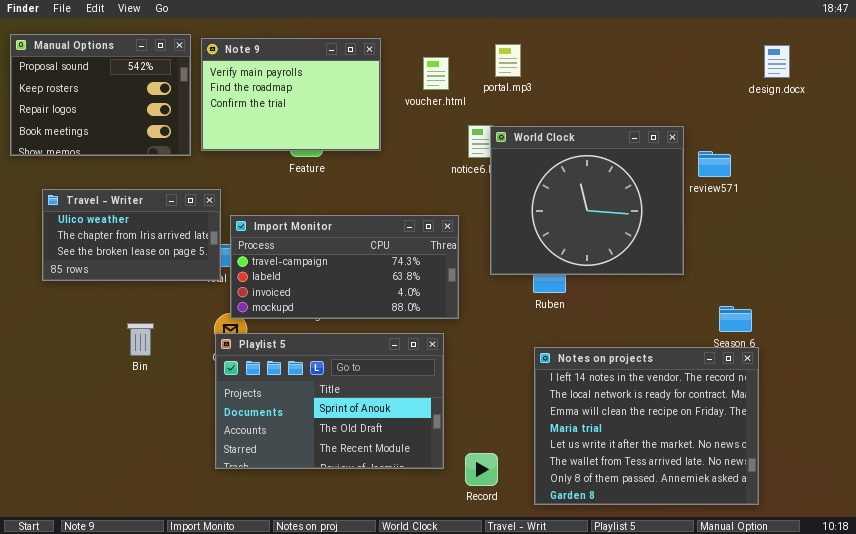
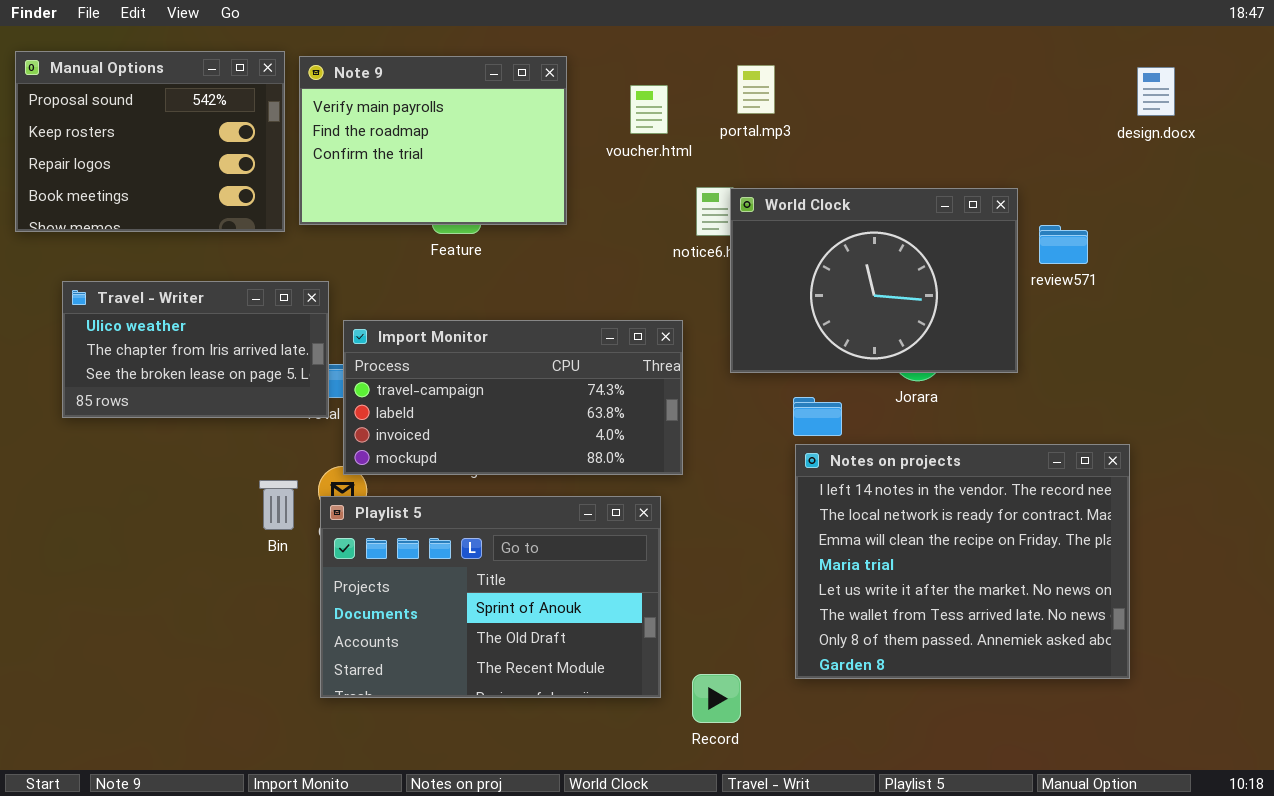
World Clock: [490,126,684,275] -> [730,188,1018,373], resized
Bin: [127,323,154,356] -> [259,480,298,530], moved
Notes on projects: [534,347,759,505] -> [795,444,1130,679], moved

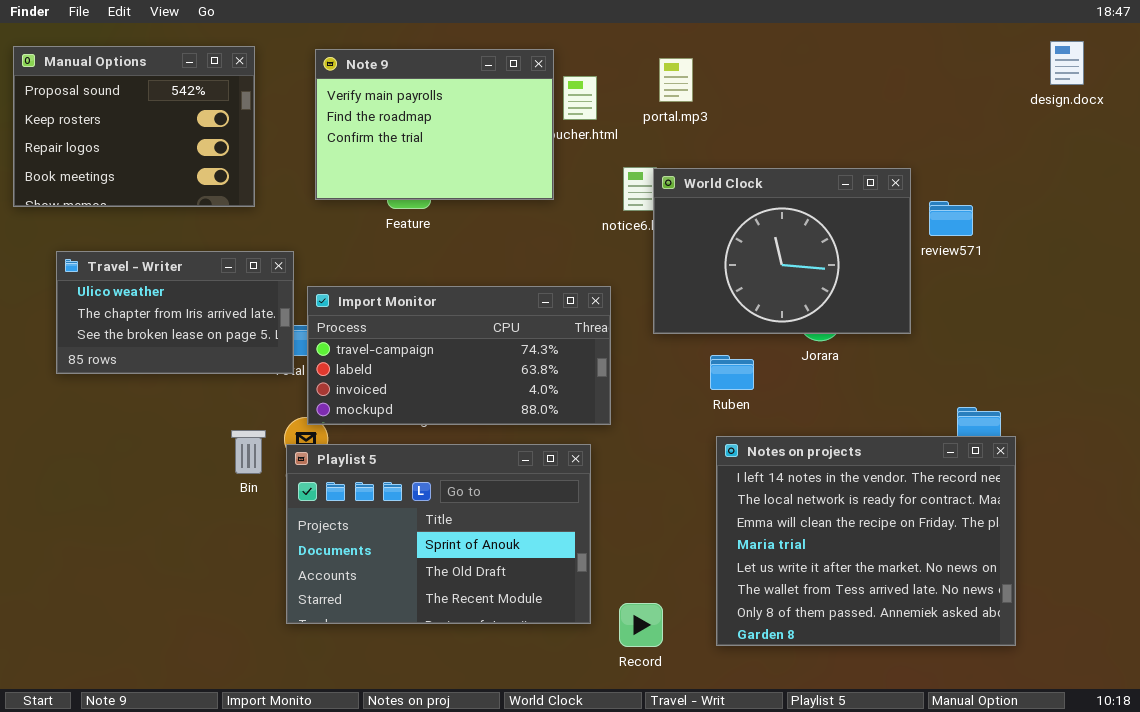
Note 9: [299,56,567,225] -> [315,49,554,200], moved
design.docx: [1137,67,1175,116] -> [1050,41,1084,85], moved
Notes on projects: [795,444,1130,679] -> [716,436,1016,646], moved

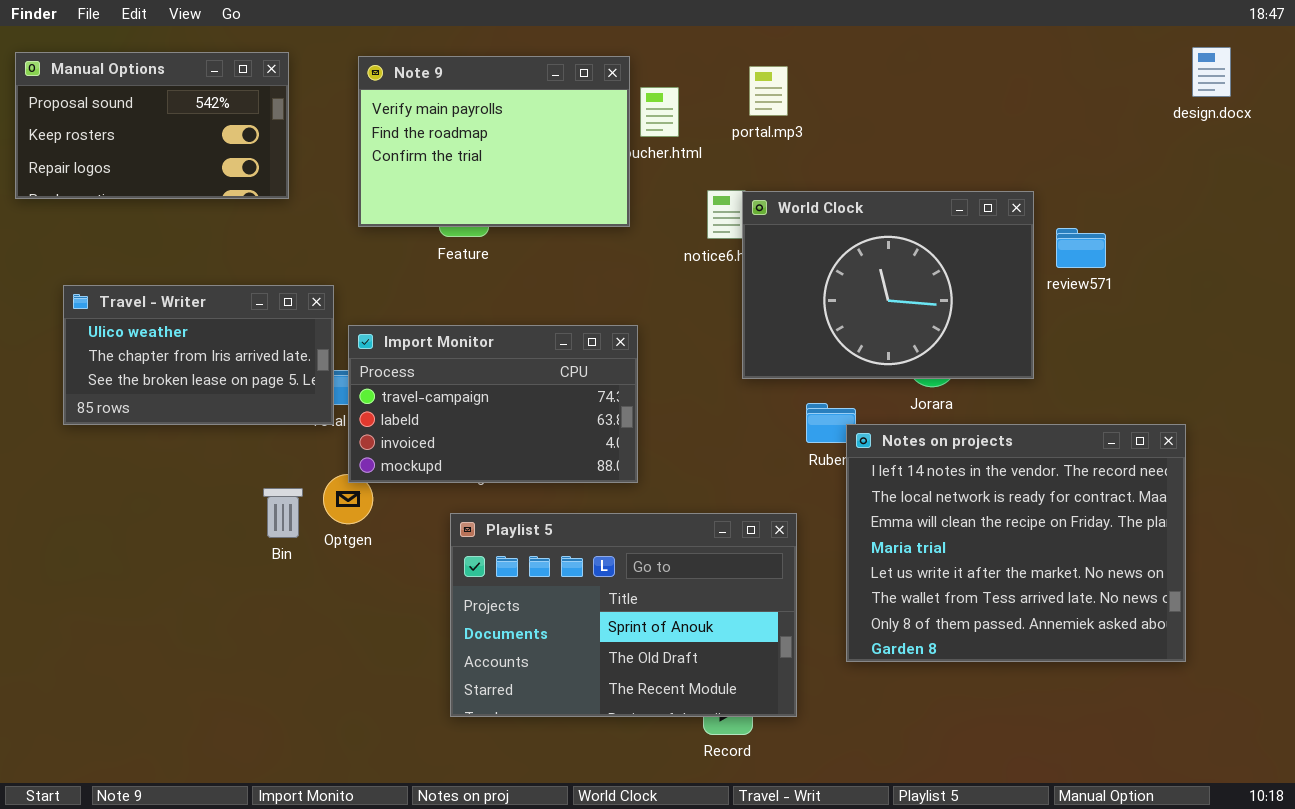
Manual Options: [13,46,255,207] -> [15,52,289,199], resized
Import Monitor: [307,286,611,425] -> [348,325,638,483], resized
Notes on projects: [716,436,1016,646] -> [846,424,1186,662], moved
Playlist 5: [286,444,591,624] -> [450,513,797,717], moved

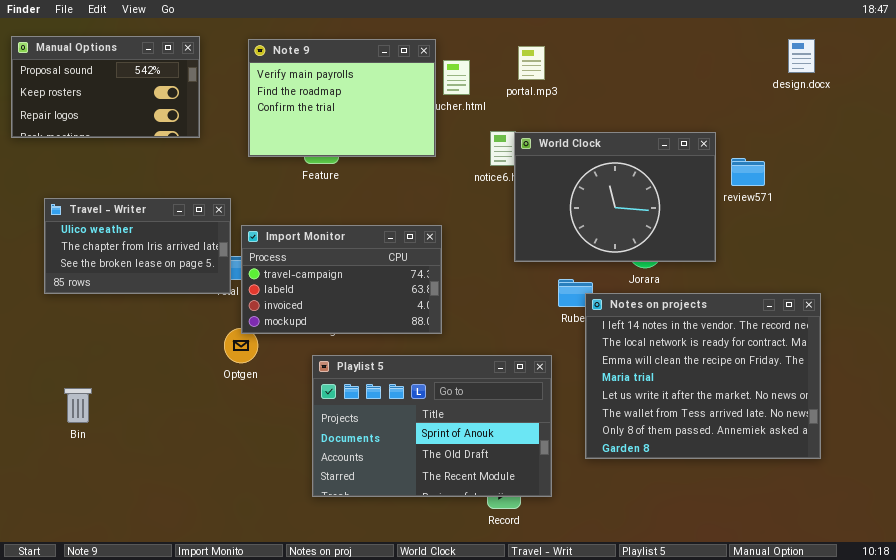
design.docx: [1192,47,1231,97] -> [788,39,815,73], moved
Bin: [263,488,303,538] -> [64,388,92,423], moved

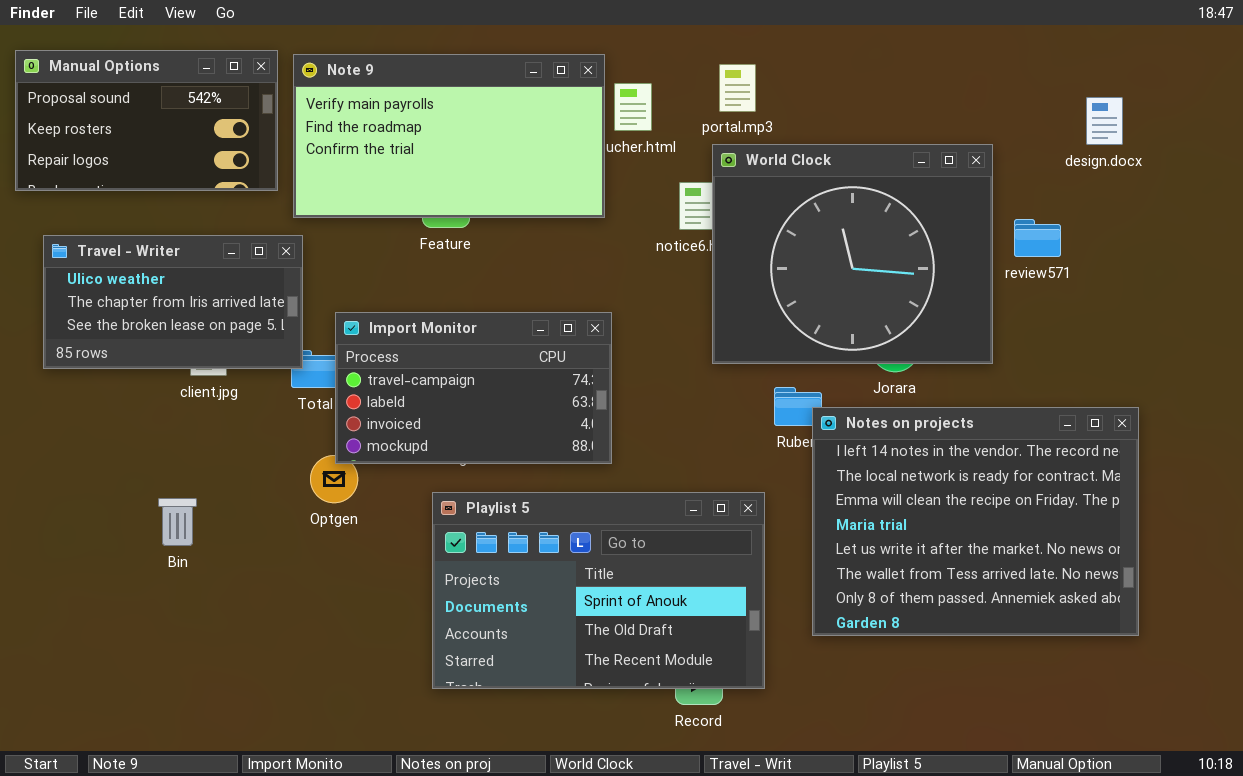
Note 9: [248,39,436,157] -> [293,54,605,218], resized
design.docx: [788,39,815,73] -> [1086,97,1123,145], moved
World Clock: [514,132,716,262] -> [712,144,993,364], resized
Travel - Writer: [44,198,231,294] -> [43,235,303,369], moved
Bin: [64,388,92,423] -> [158,498,197,546], moved

